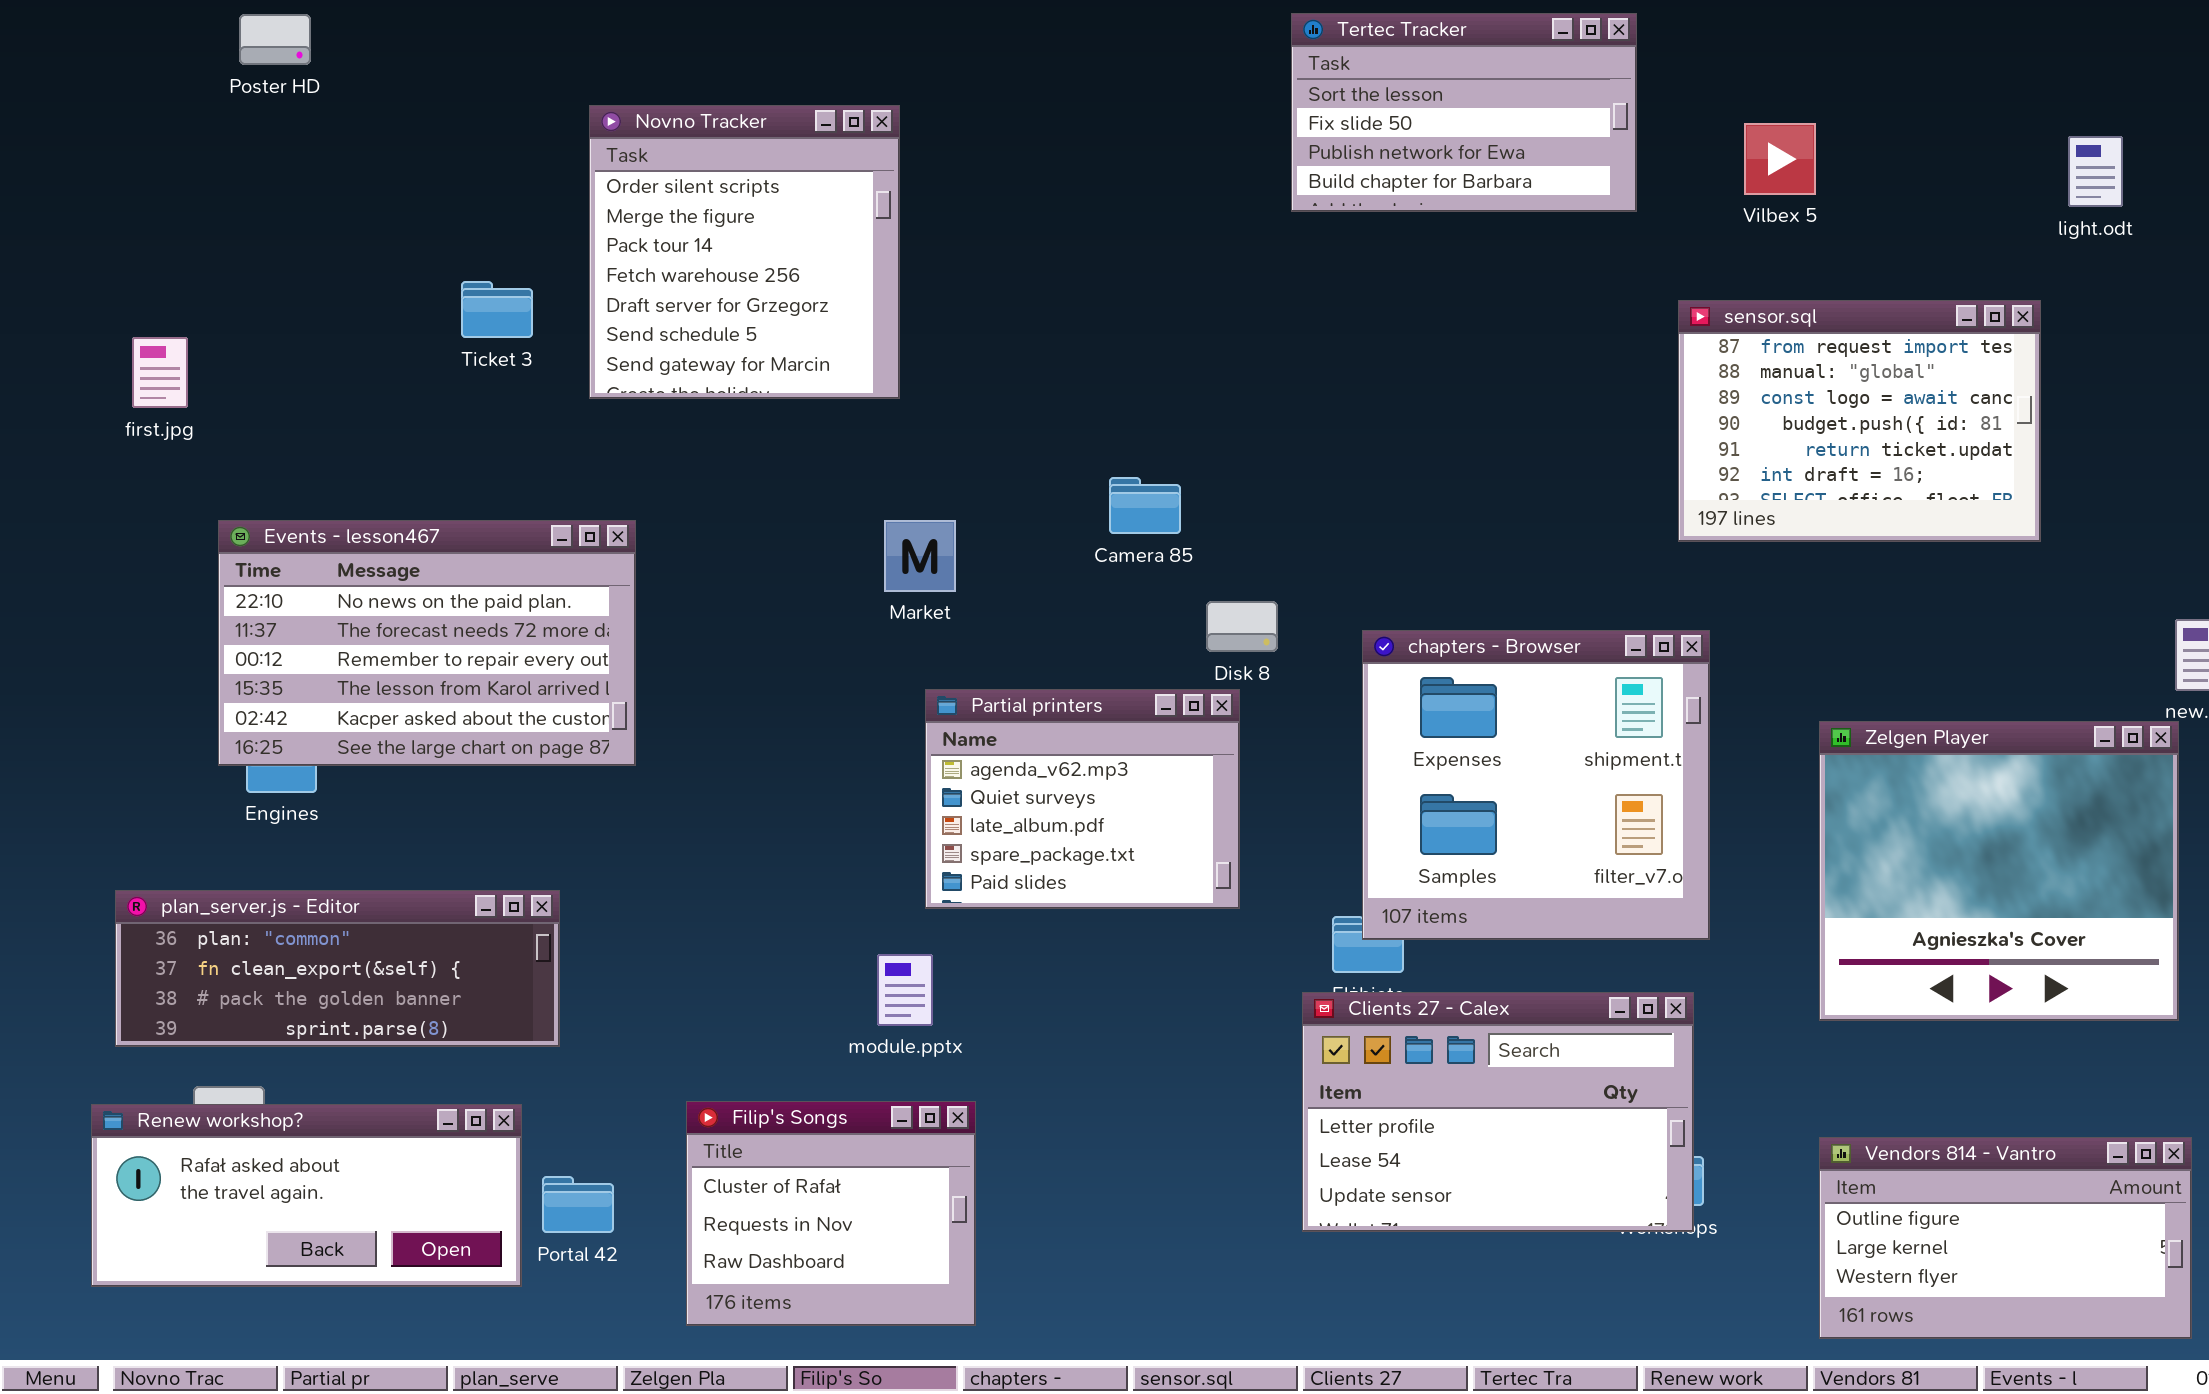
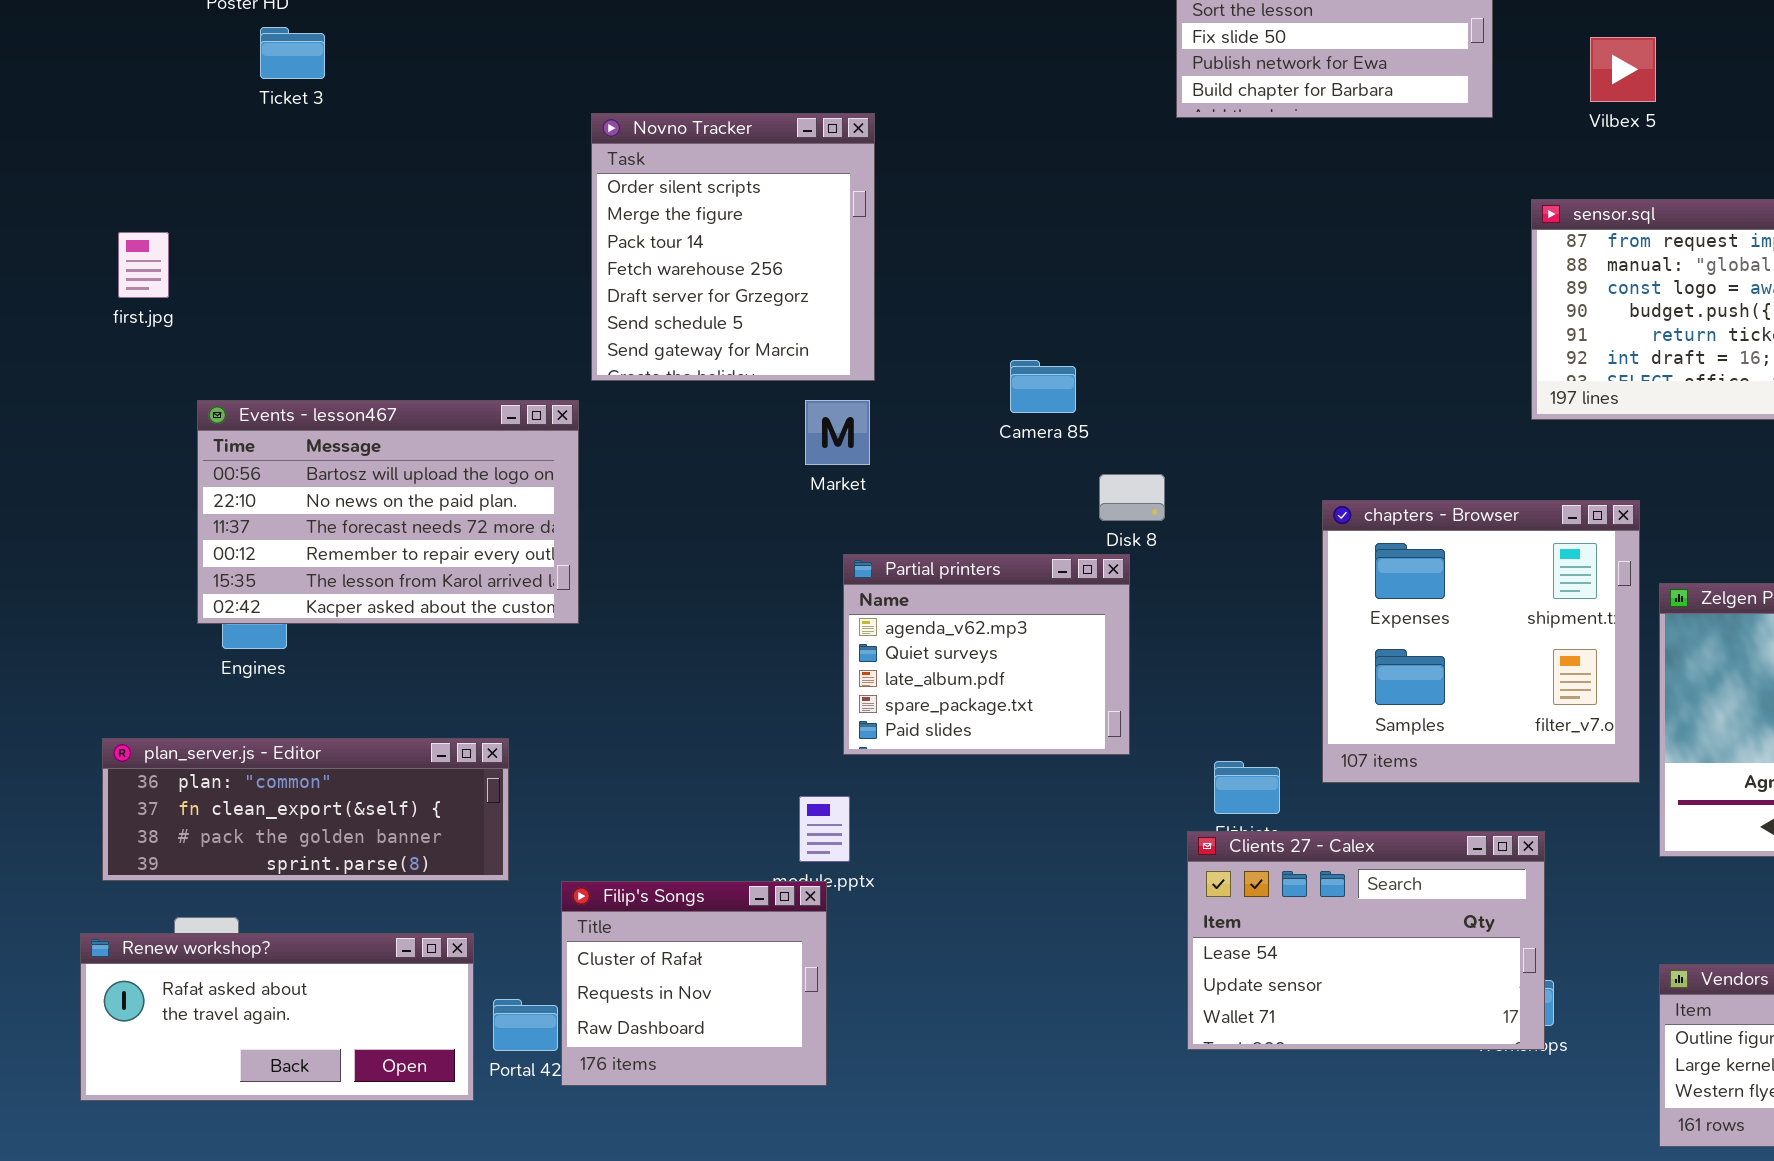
Novno Tracker: [589,105,900,399] -> [591,113,875,381], moved
Ticket 3: [461,281,533,338] -> [260,27,325,79], moved
Events - lesson467: [218,520,636,766] -> [197,400,579,624], scrolled up 1 row
chapters - Browser: [1362,630,1710,940] -> [1322,500,1640,783], moved
Clients 27 - Calex: [1302,992,1694,1232] -> [1187,831,1545,1050], scrolled down 1 row
Filip's Songs: [686,1101,976,1326] -> [561,881,827,1086], moved

